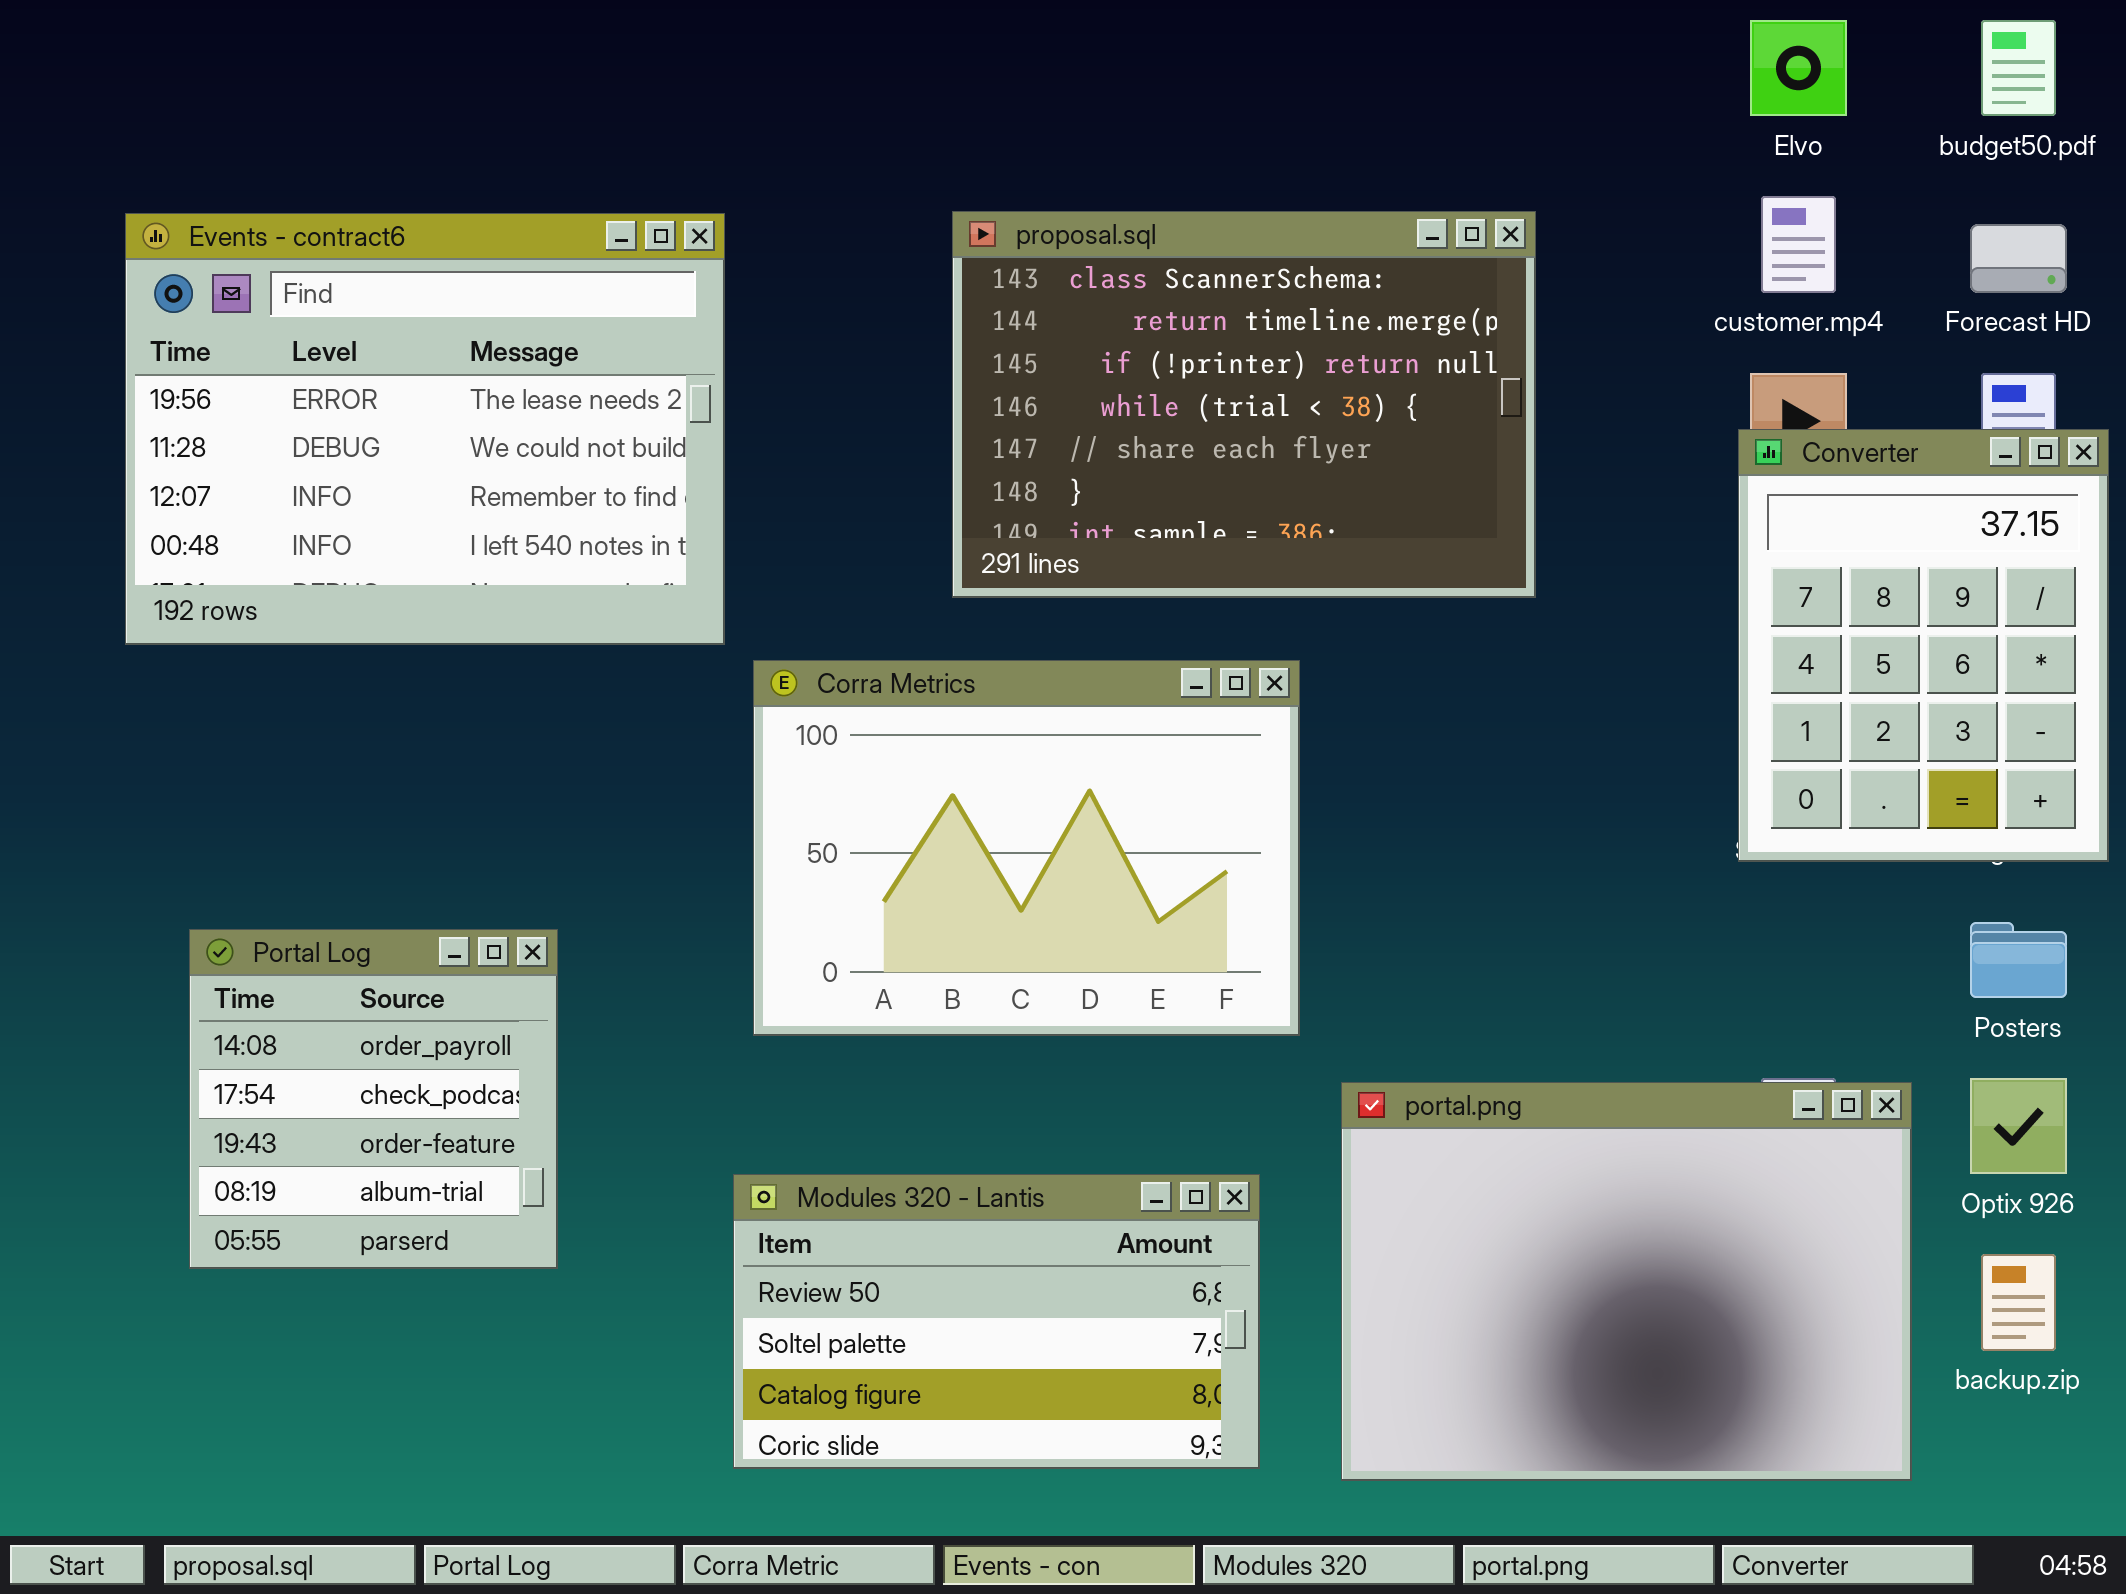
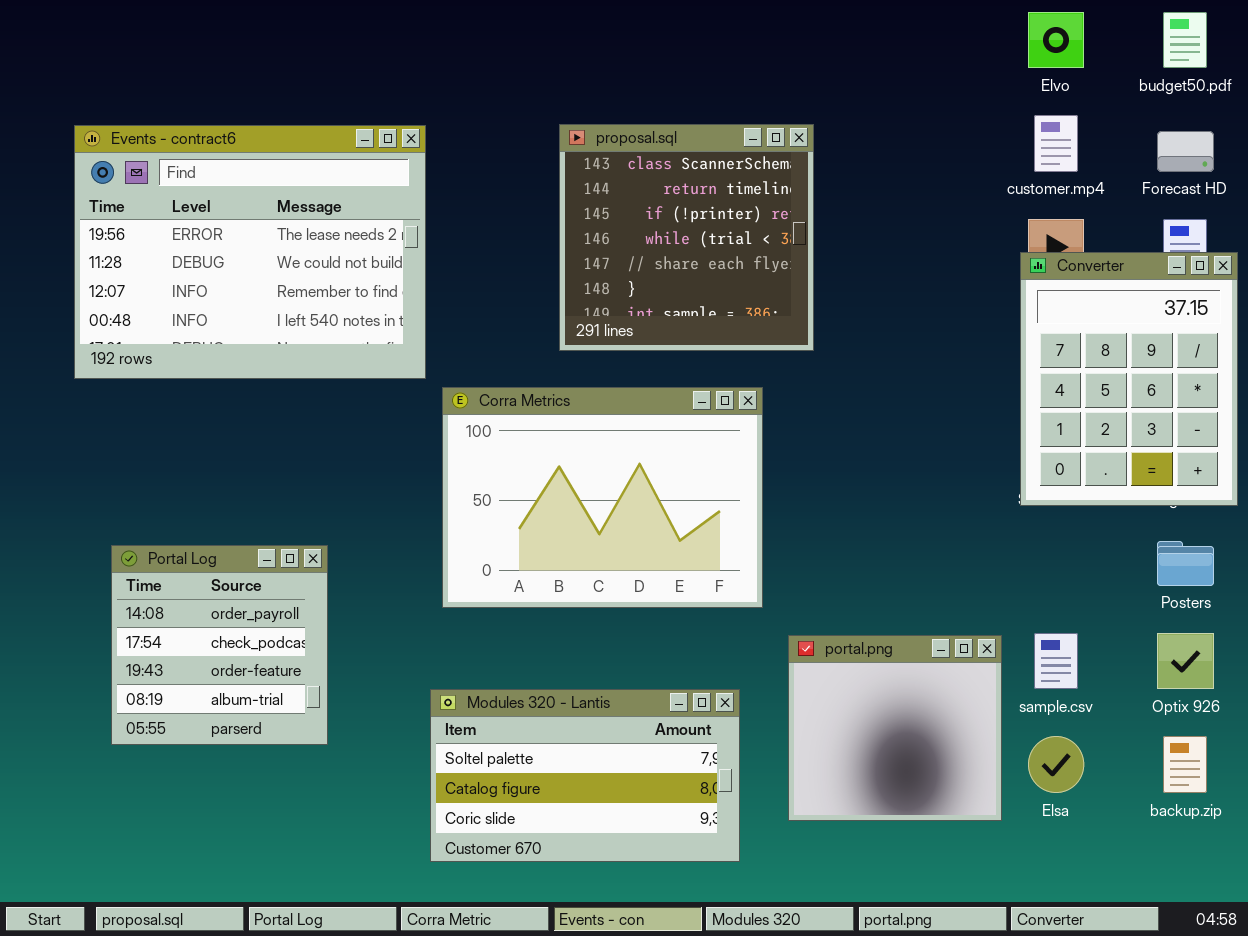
proposal.sql: [952,211,1536,598] -> [559,124,814,351], resized
portal.png: [1341,1082,1912,1481] -> [788,635,1002,821], resized
Modules 320 - Lantis: [733,1174,1260,1469] -> [430,689,740,862], scrolled down 1 row

